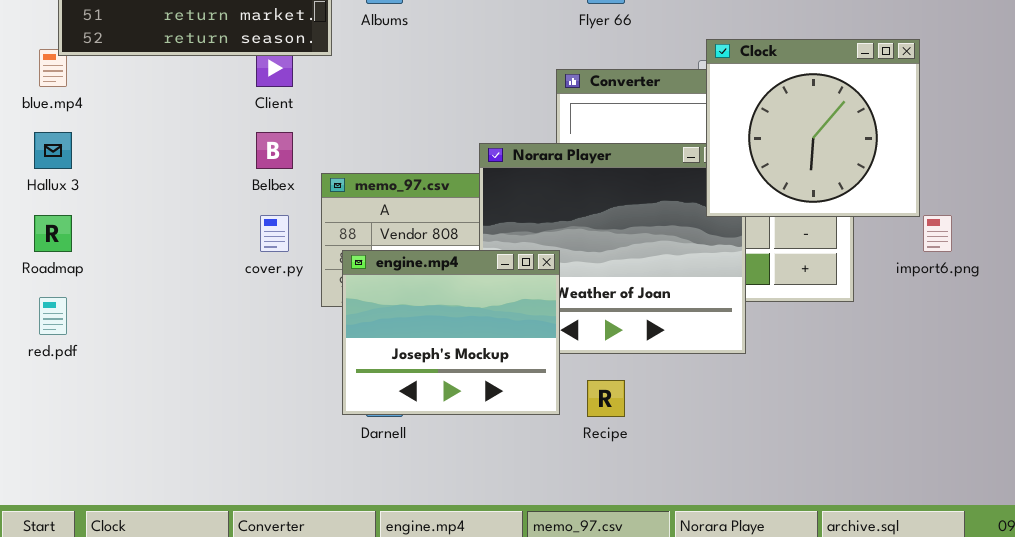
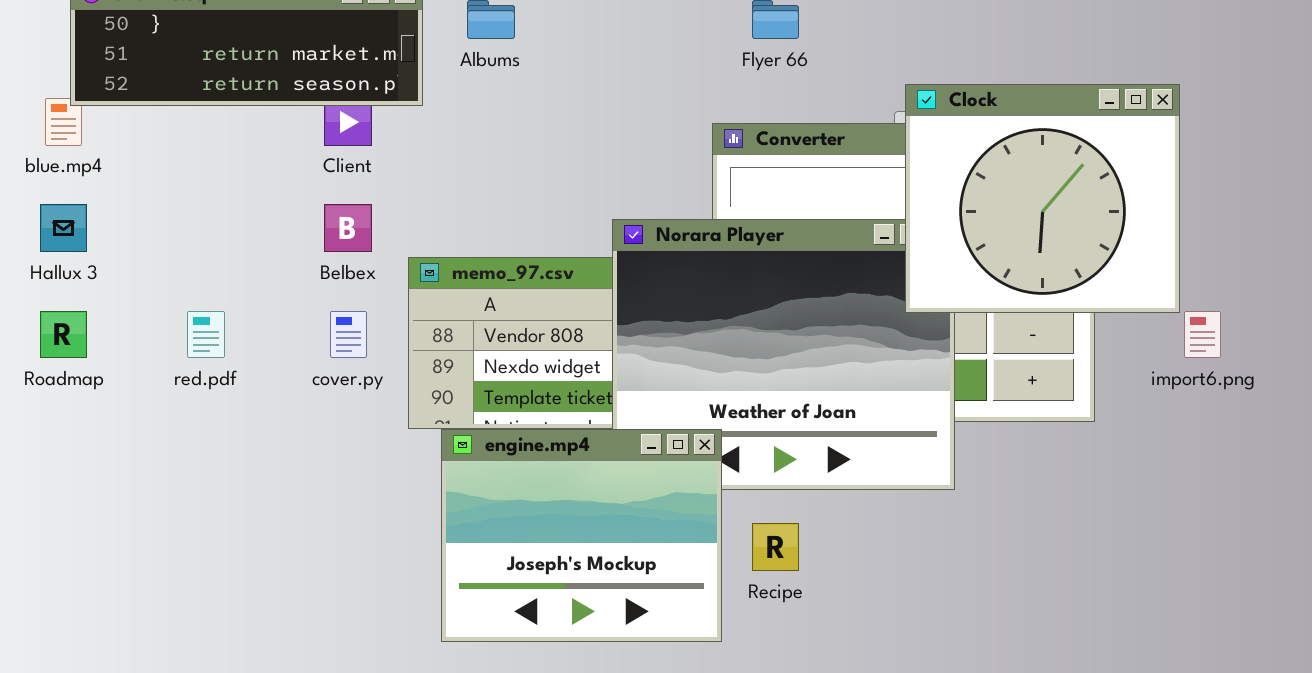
engine.mp4: [342,250,560,415] -> [441,429,722,642], moved
red.pdf: [39,297,67,335] -> [187,311,225,358], moved

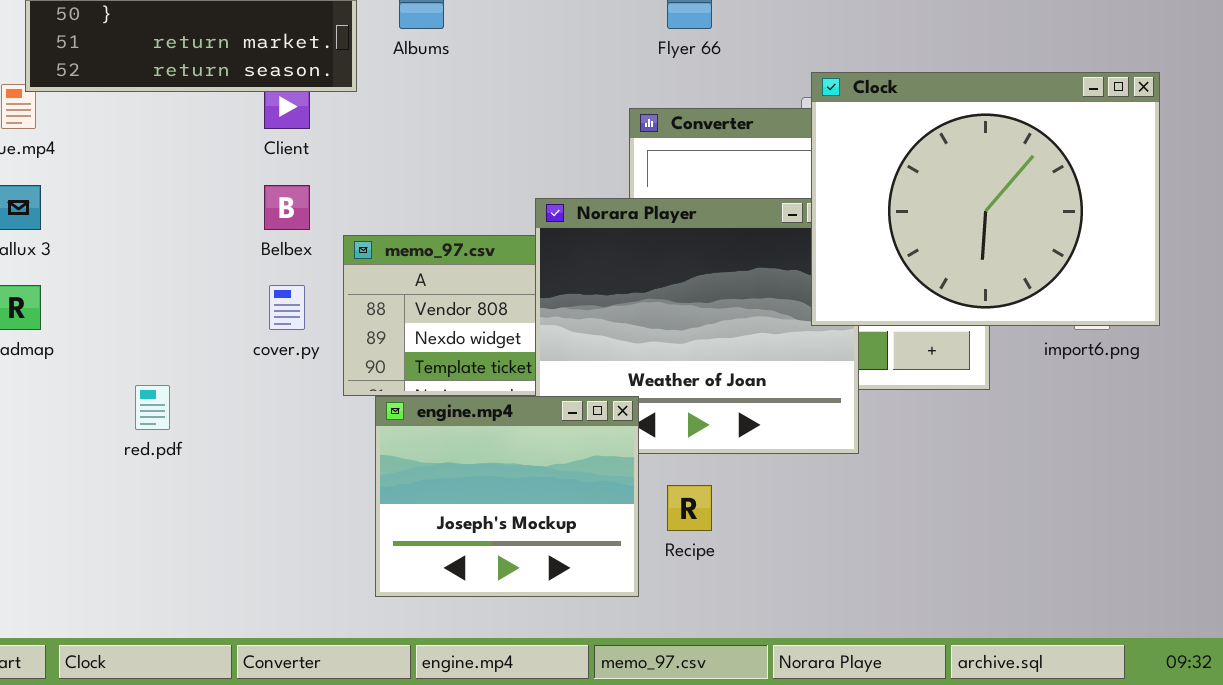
Clock: [905,84,1180,313] -> [811,72,1160,326], resized
red.pdf: [187,311,225,358] -> [135,385,170,430], moved

